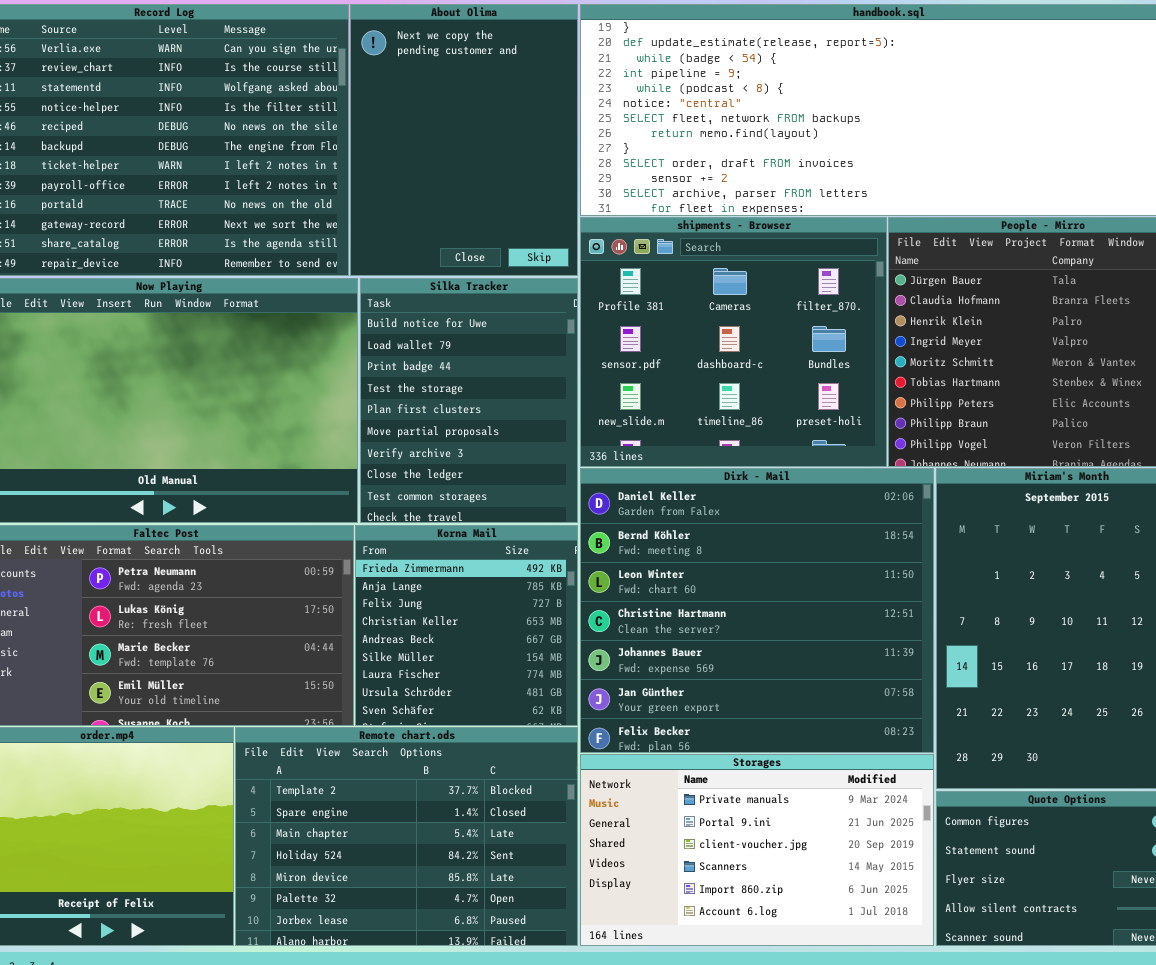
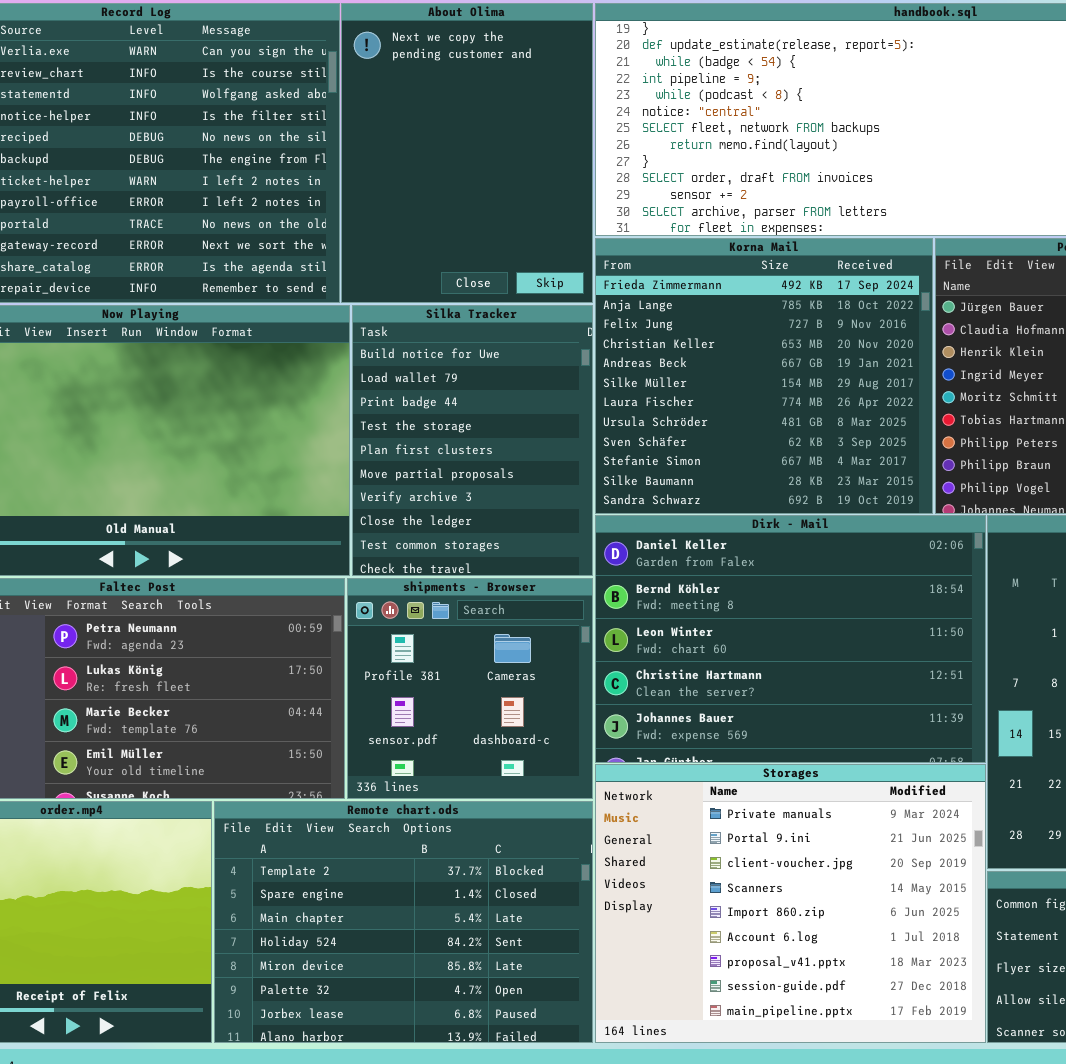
shipments - Browser: [580,217,887,467] -> [347,578,593,799], moved, resized
Dirk - Mail: [580,468,934,753] -> [595,515,986,763], resized
Korna Mail: [355,525,578,726] -> [595,238,933,514], moved, resized
Storages: [580,754,934,946] -> [595,764,986,1043], resized

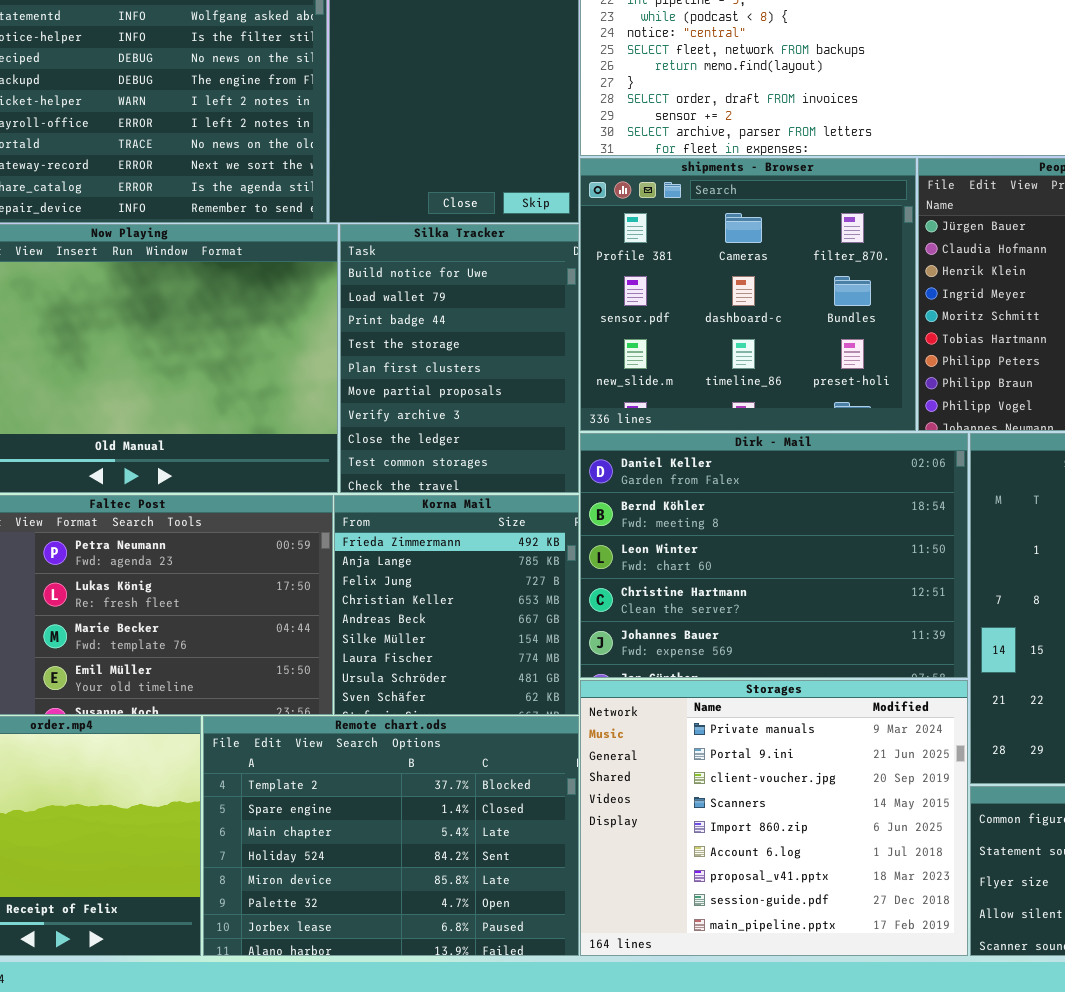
Korna Mail: [595,238,933,514] -> [334,495,579,715], moved, resized
shipments - Browser: [347,578,593,799] -> [580,158,916,431], moved, resized

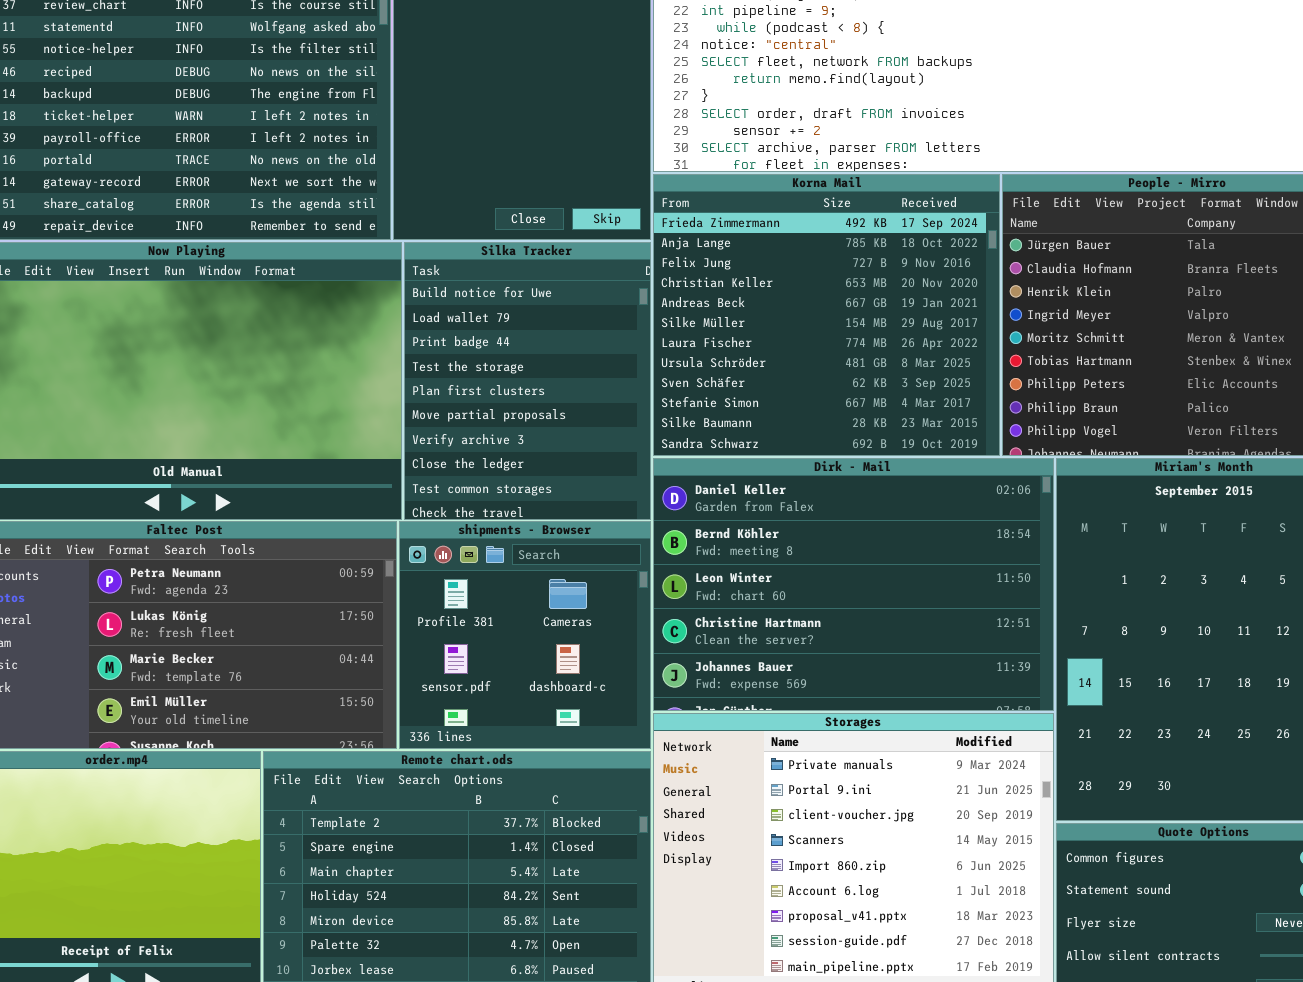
shipments - Browser: [580,158,916,431] -> [399,521,651,749], moved, resized
Korna Mail: [334,495,579,715] -> [653,174,1000,456], moved, resized

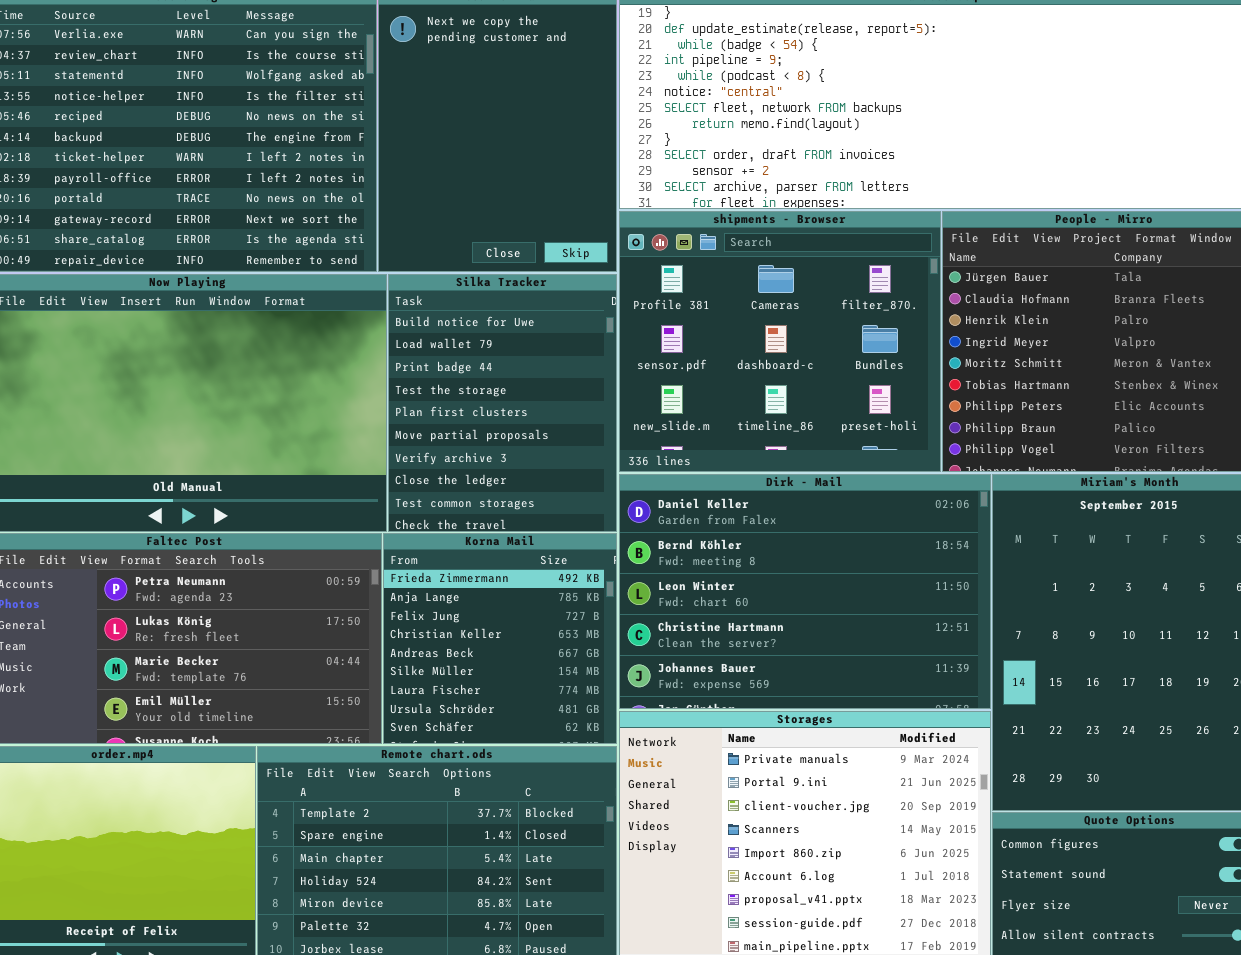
Korna Mail: [653,174,1000,456] -> [383,533,617,744], moved, resized
shipments - Browser: [399,521,651,749] -> [619,211,941,472], moved, resized

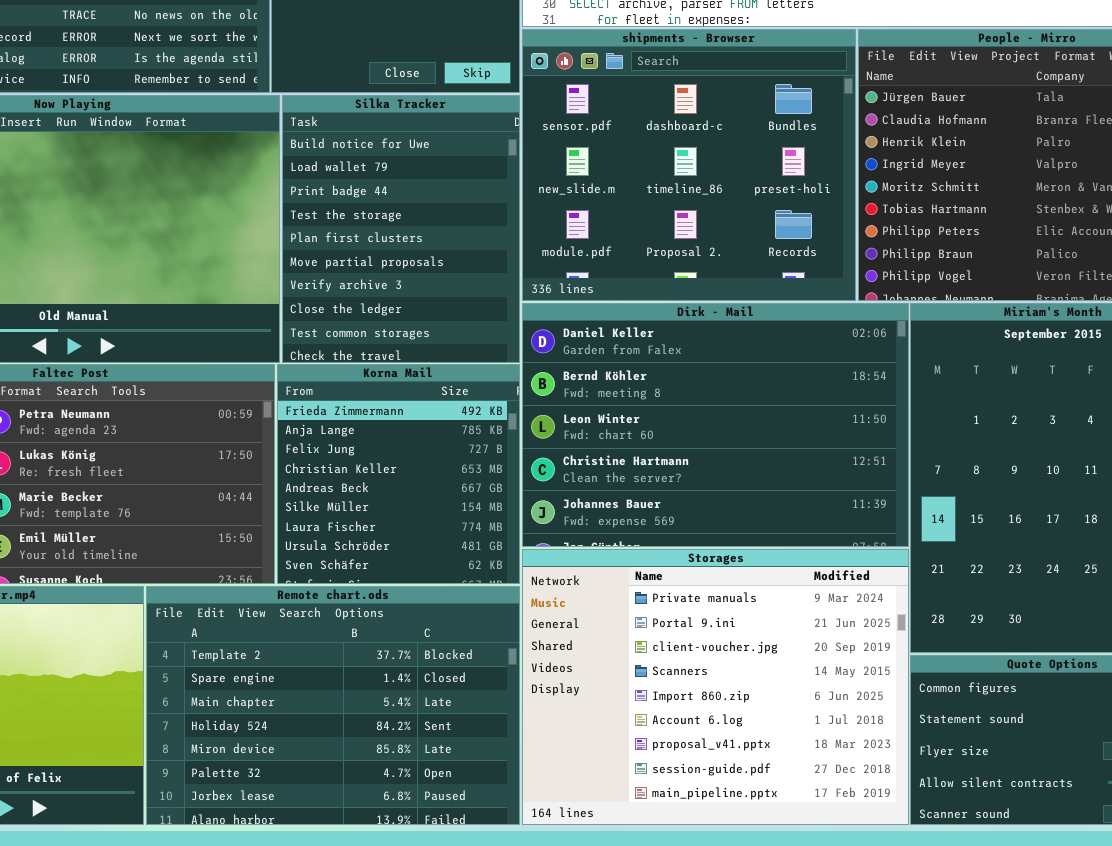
shipments - Browser: [619,211,941,472] -> [522,29,856,301], scrolled down 1 row

